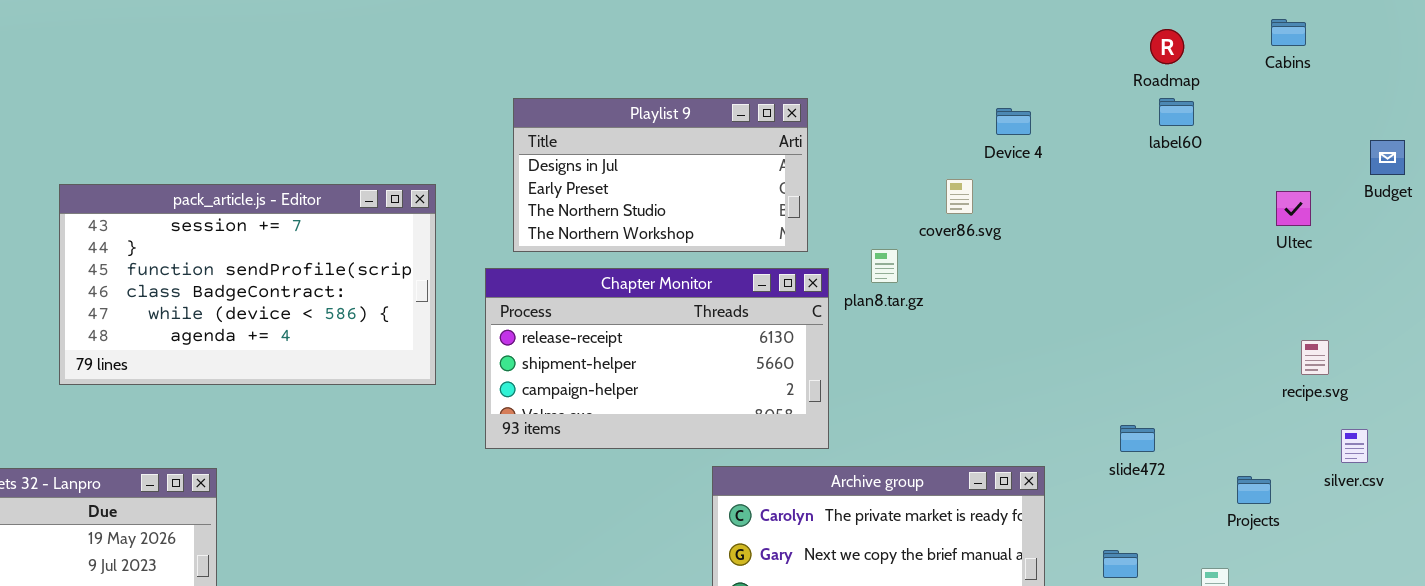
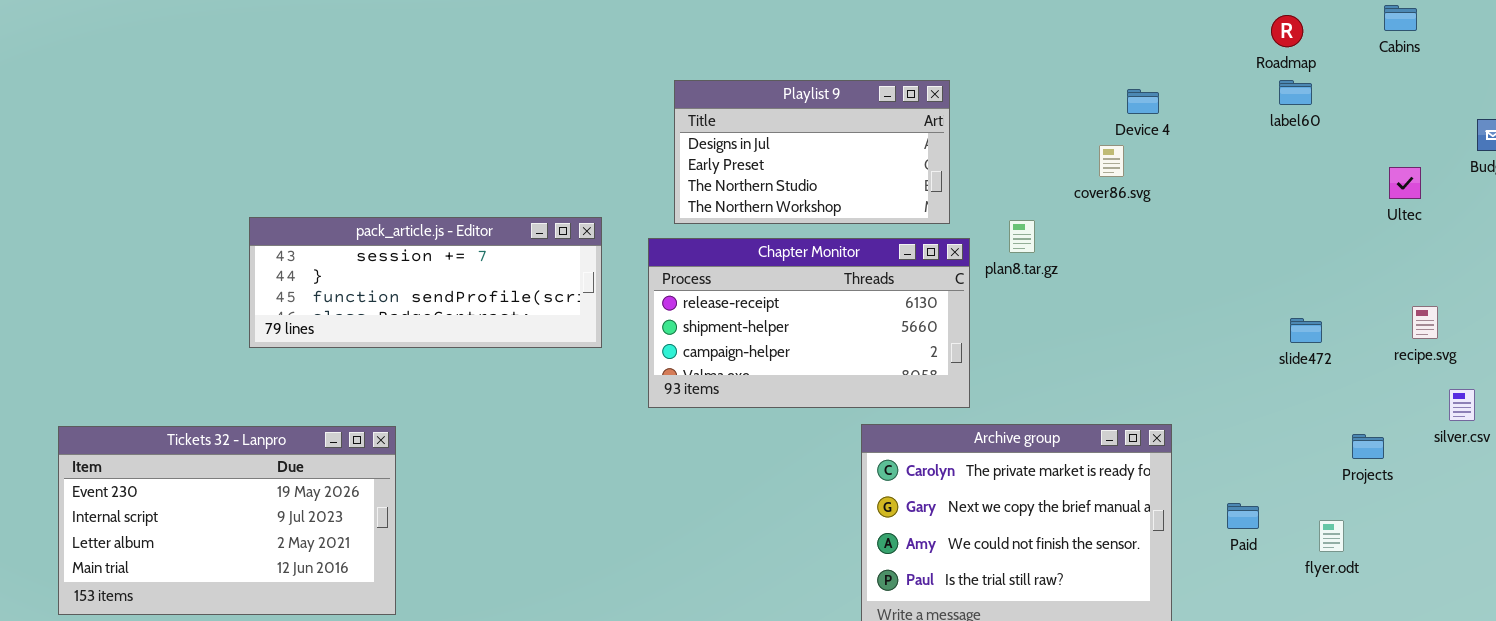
cover86.svg: [946,179,973,214] -> [1099,145,1124,177], moved
pack_article.js - Editor: [59,184,436,385] -> [249,217,602,348], resized
slide472: [1120,425,1155,452] -> [1290,318,1322,343], moved

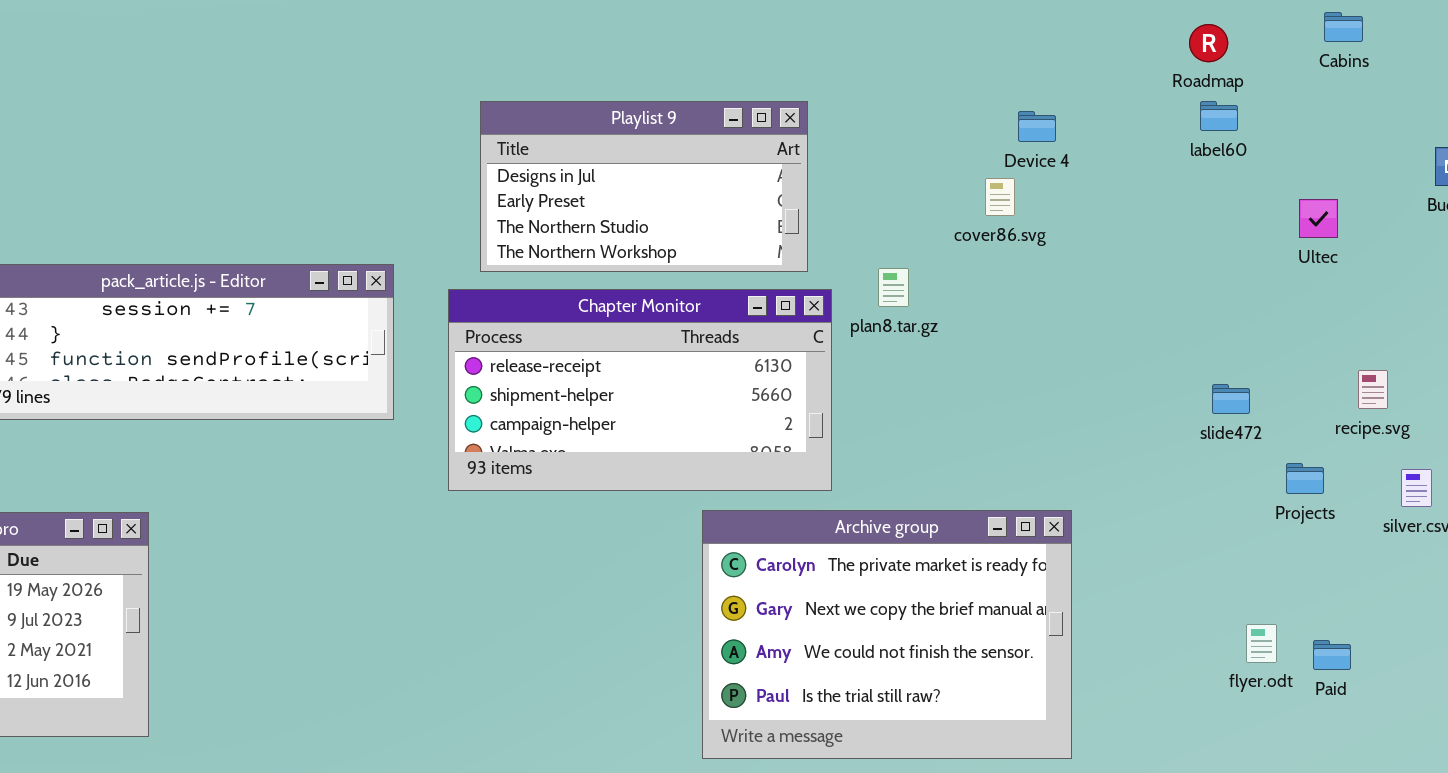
Ultec: [1389,167,1421,199] -> [1299,199,1338,238], moved
Projects: [1352,434,1384,459] -> [1286,463,1324,494], moved
Paid: [1227,503,1259,529] -> [1313,640,1351,670], moved

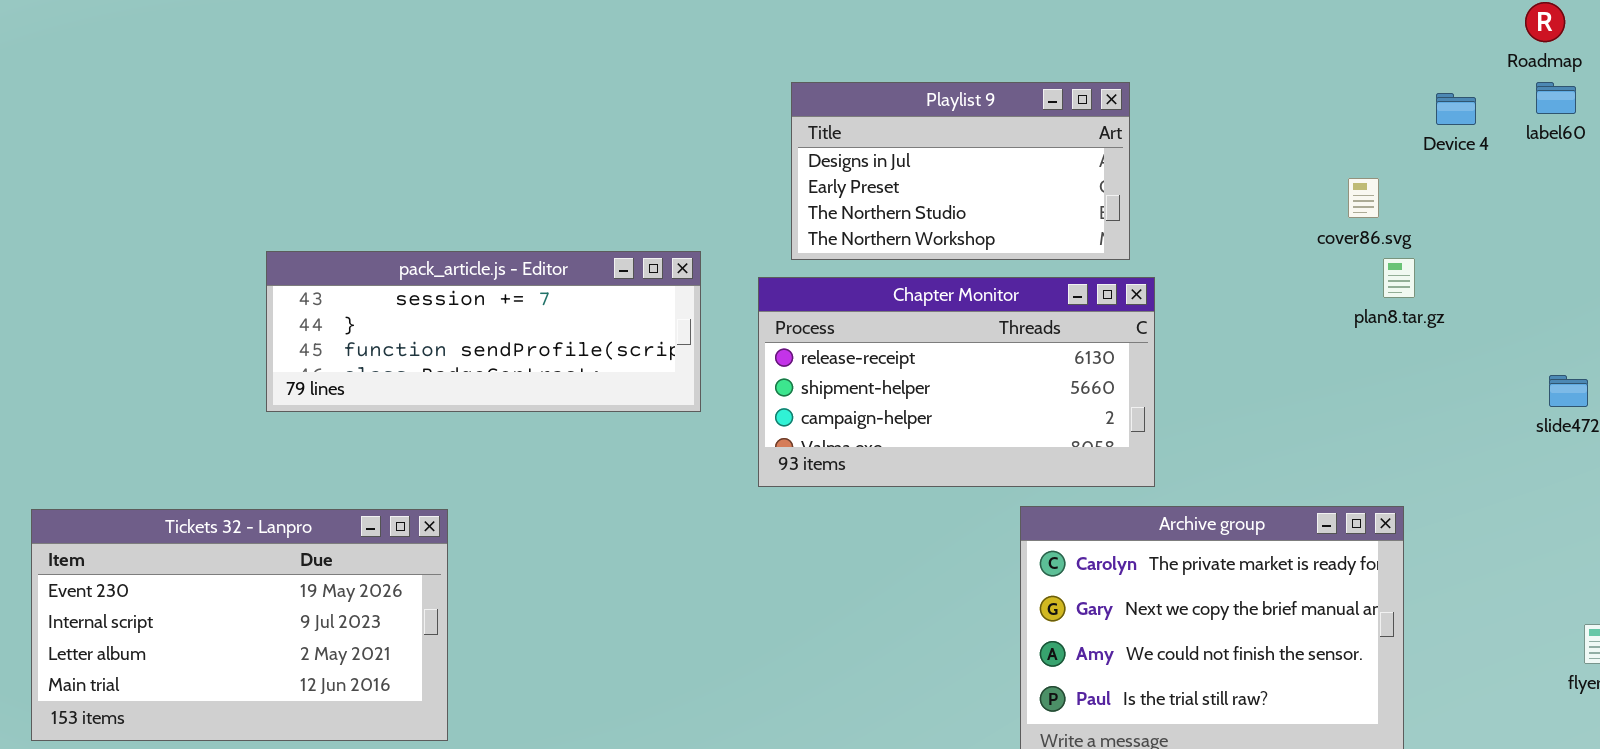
Device 4: [1018,111,1056,142] -> [1436,93,1476,125], moved
cover86.svg: [985,178,1015,216] -> [1348,178,1379,218], moved
plan8.tar.gz: [878,268,909,307] -> [1383,258,1415,298], moved

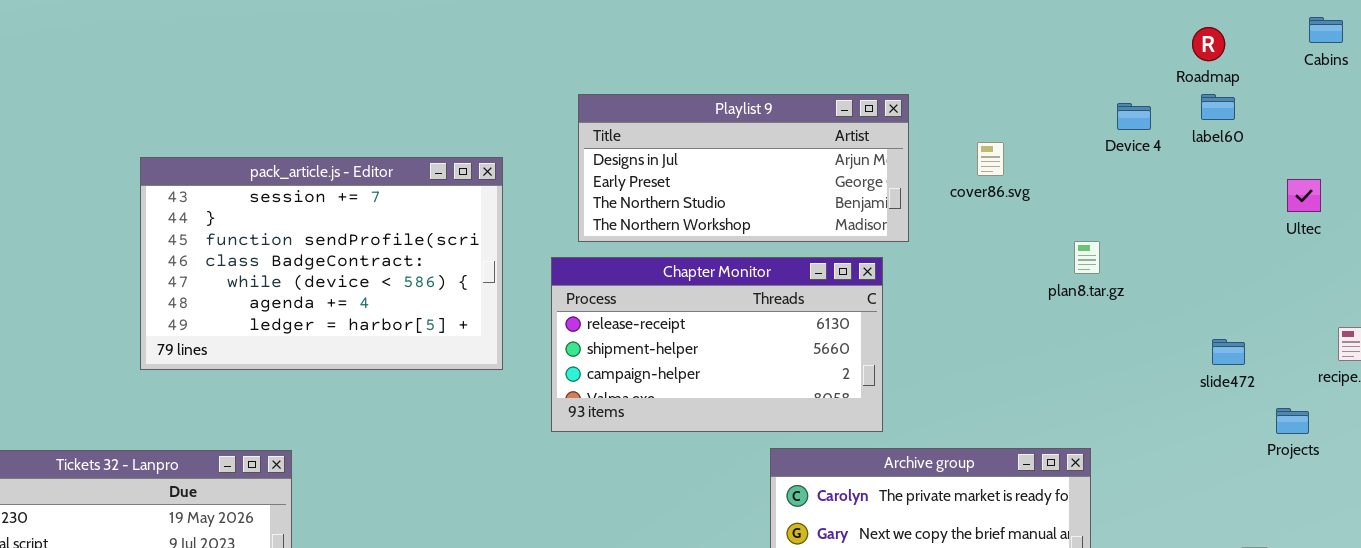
Playlist 9: [791,82,1130,260] -> [578,94,909,242], resized
cover86.svg: [1348,178,1379,218] -> [977,142,1004,176], moved
pack_article.js - Editor: [266,251,701,412] -> [140,157,503,370], resized

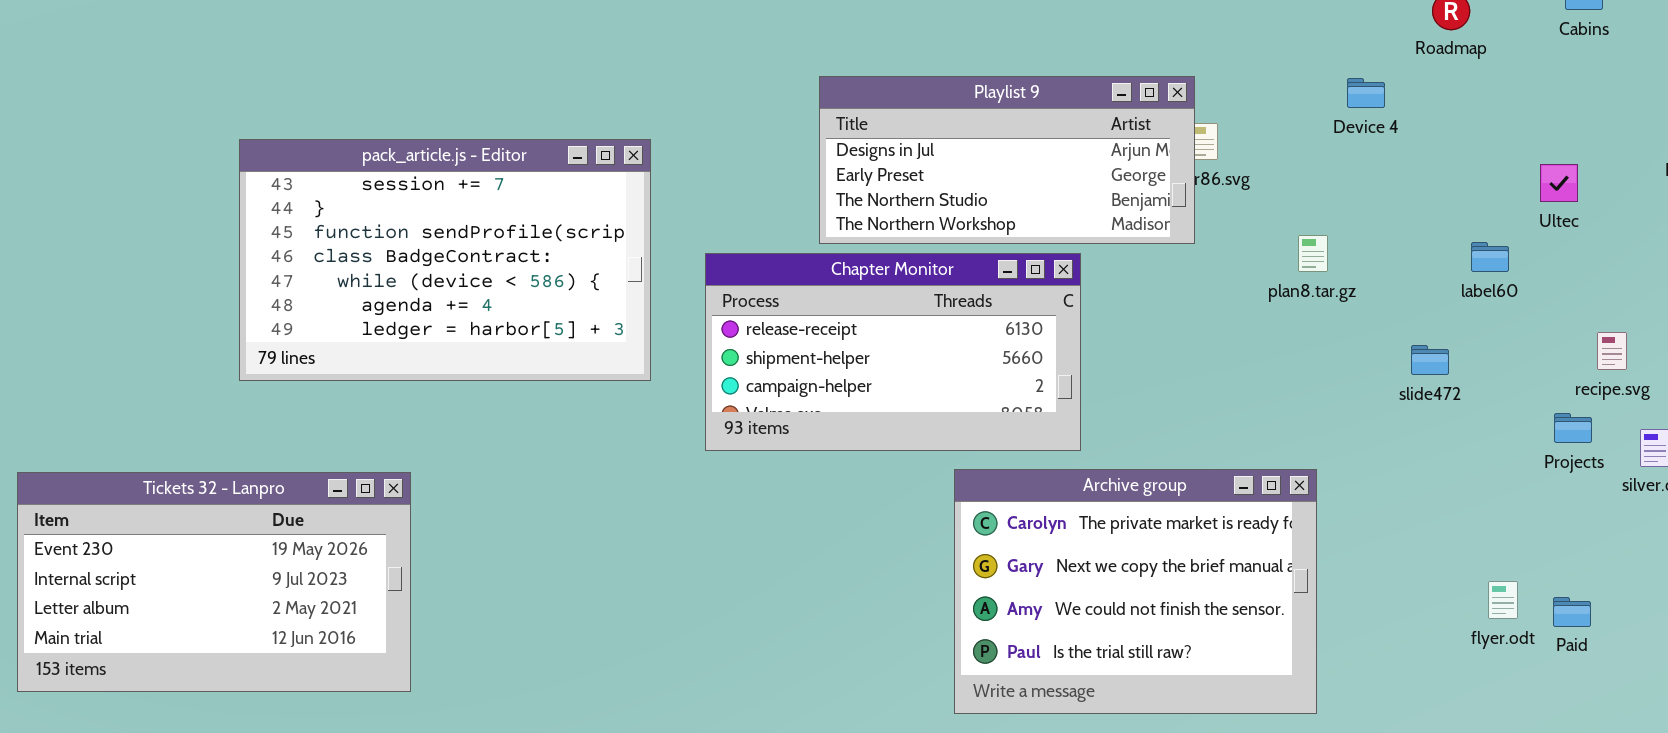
Playlist 9: [578,94,909,242] -> [819,76,1195,244], moved
label60: [1201,94,1235,120] -> [1471,242,1509,272], moved
slide472: [1212,339,1245,365] -> [1411,345,1449,375], moved
Projects: [1276,408,1309,434] -> [1554,413,1592,443], moved

